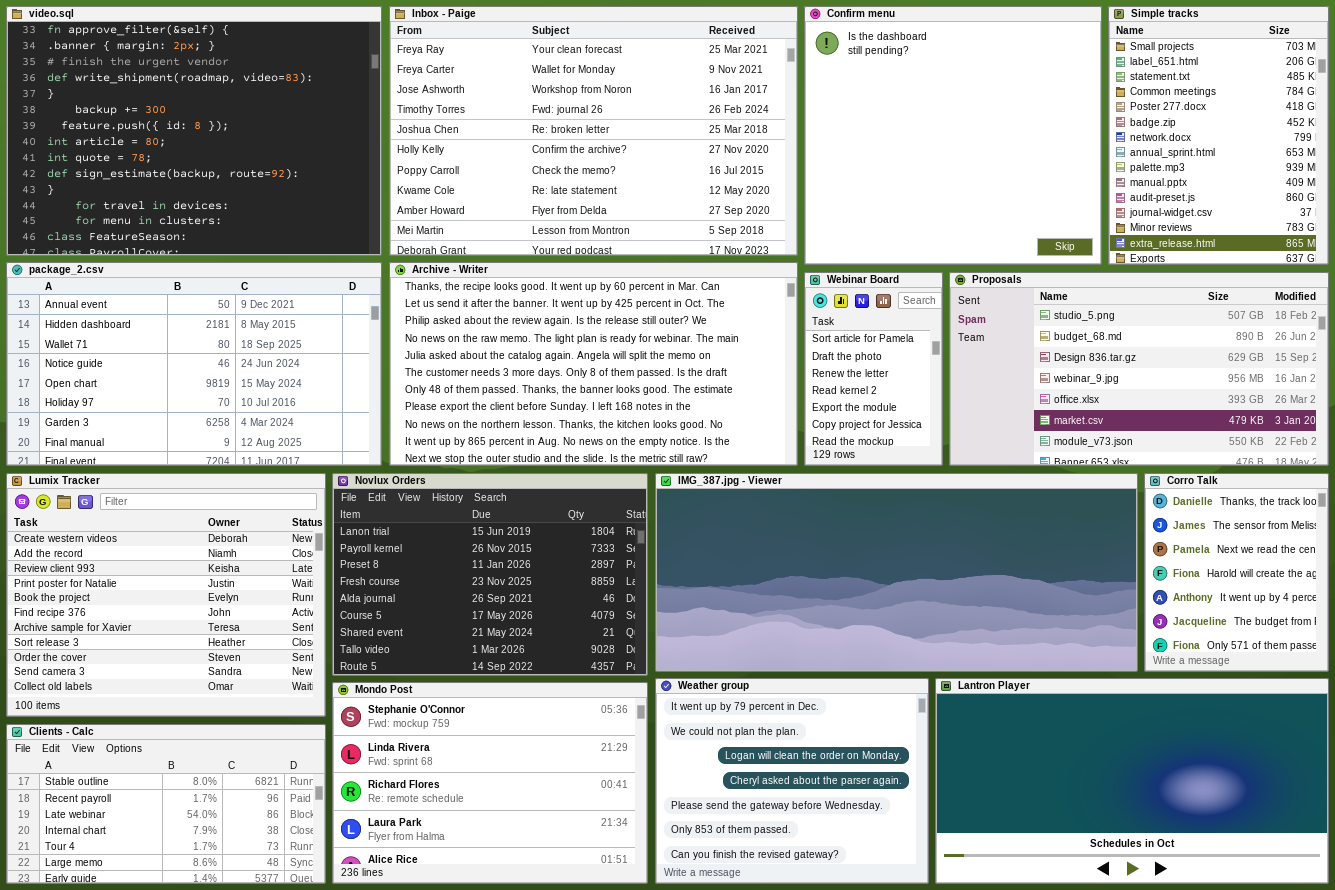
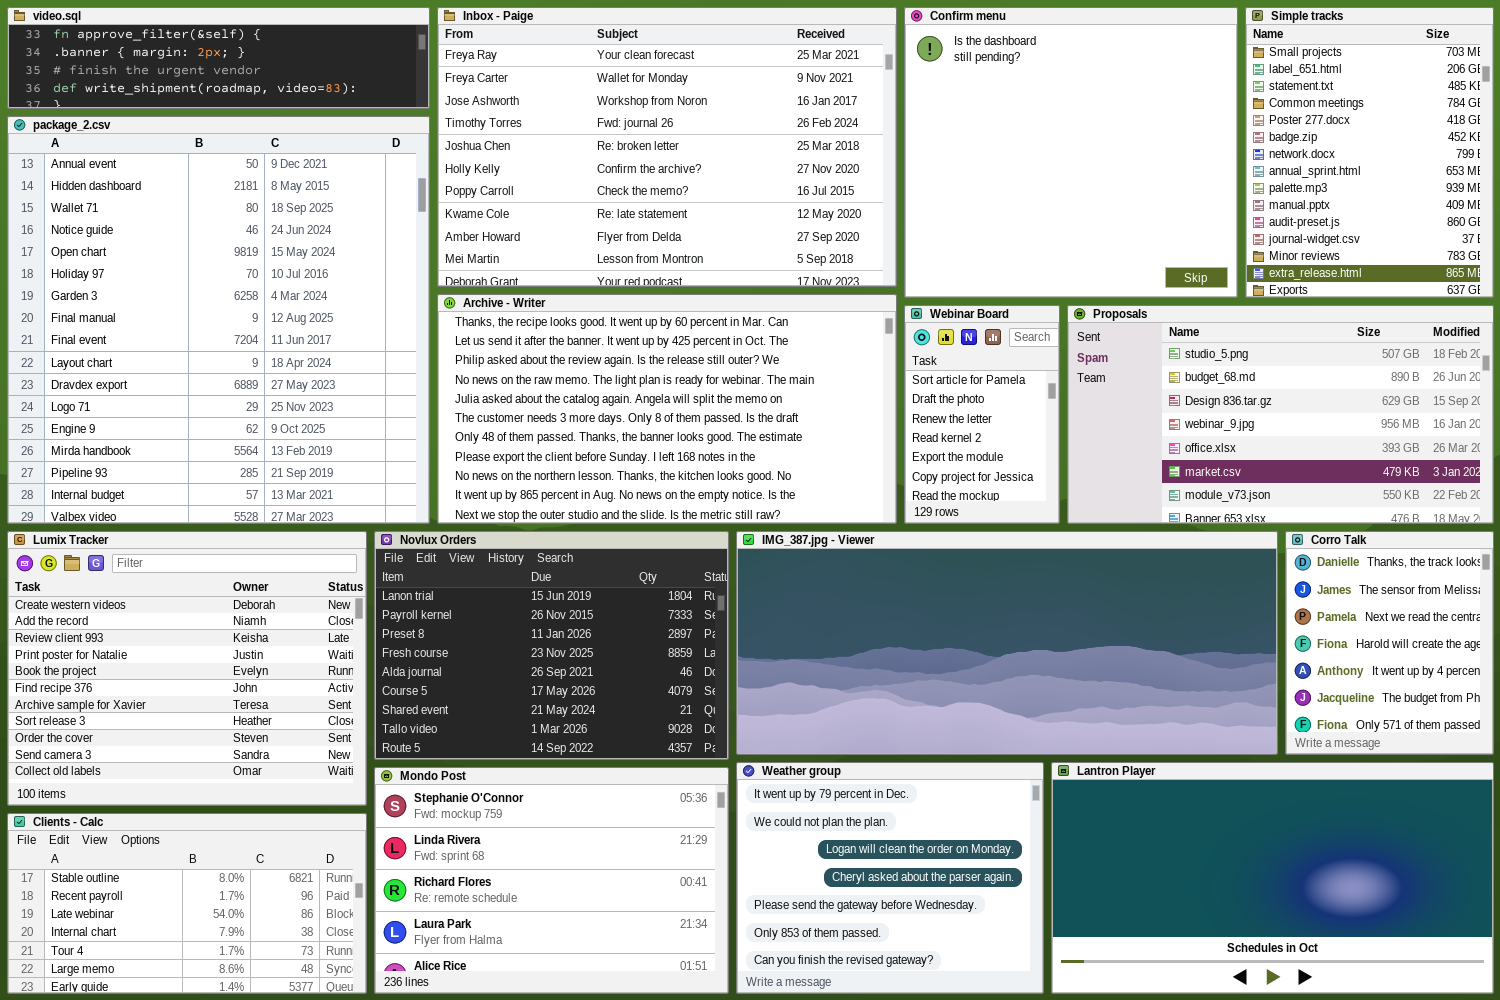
video.sql: [6,6,382,256] -> [7,7,430,109], resized
package_2.csv: [6,262,382,466] -> [7,116,430,524], resized

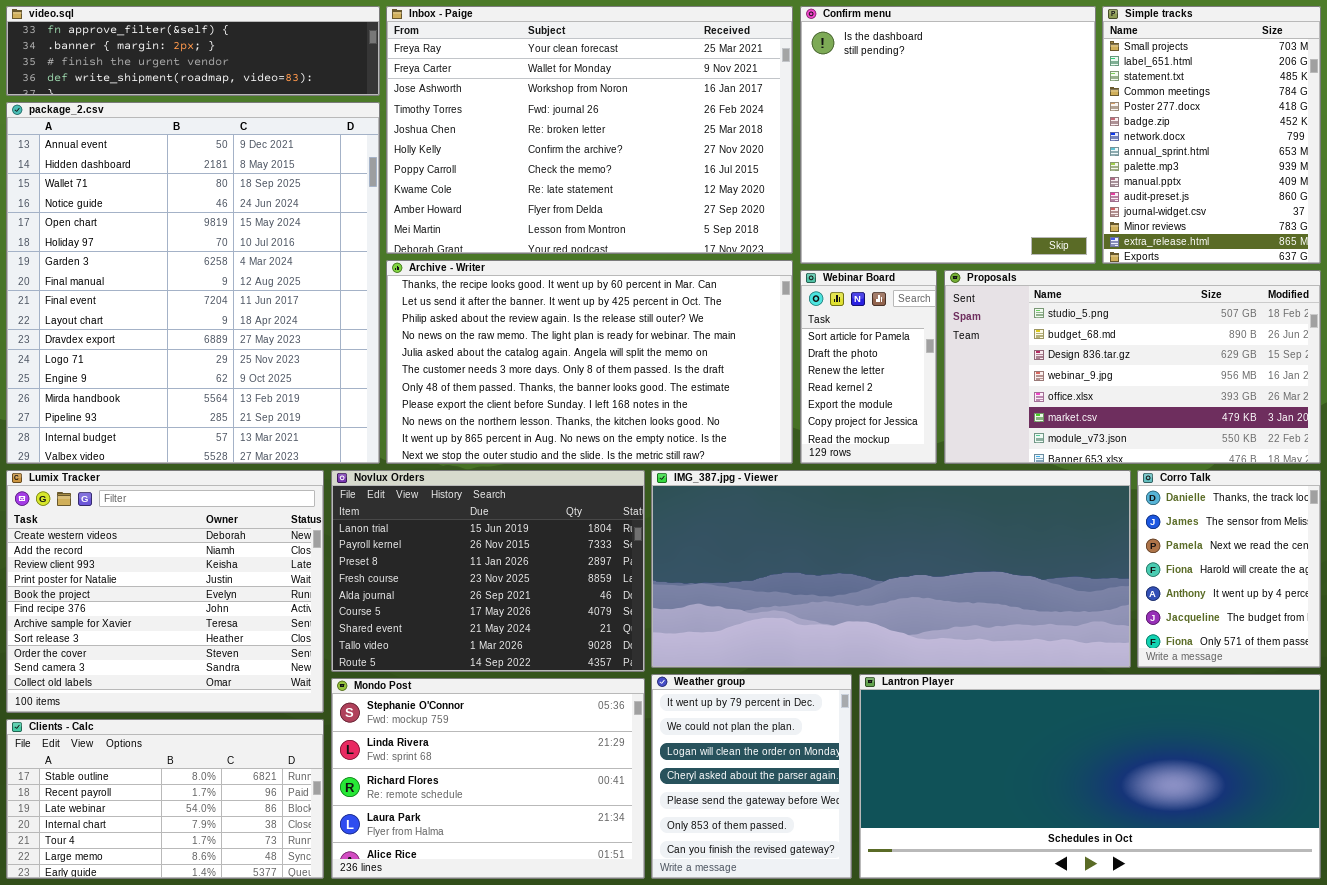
Weather group: [736,762,1044,994] -> [651,674,852,879], resized
Lantron Player: [1051,762,1494,994] -> [859,674,1321,879], resized

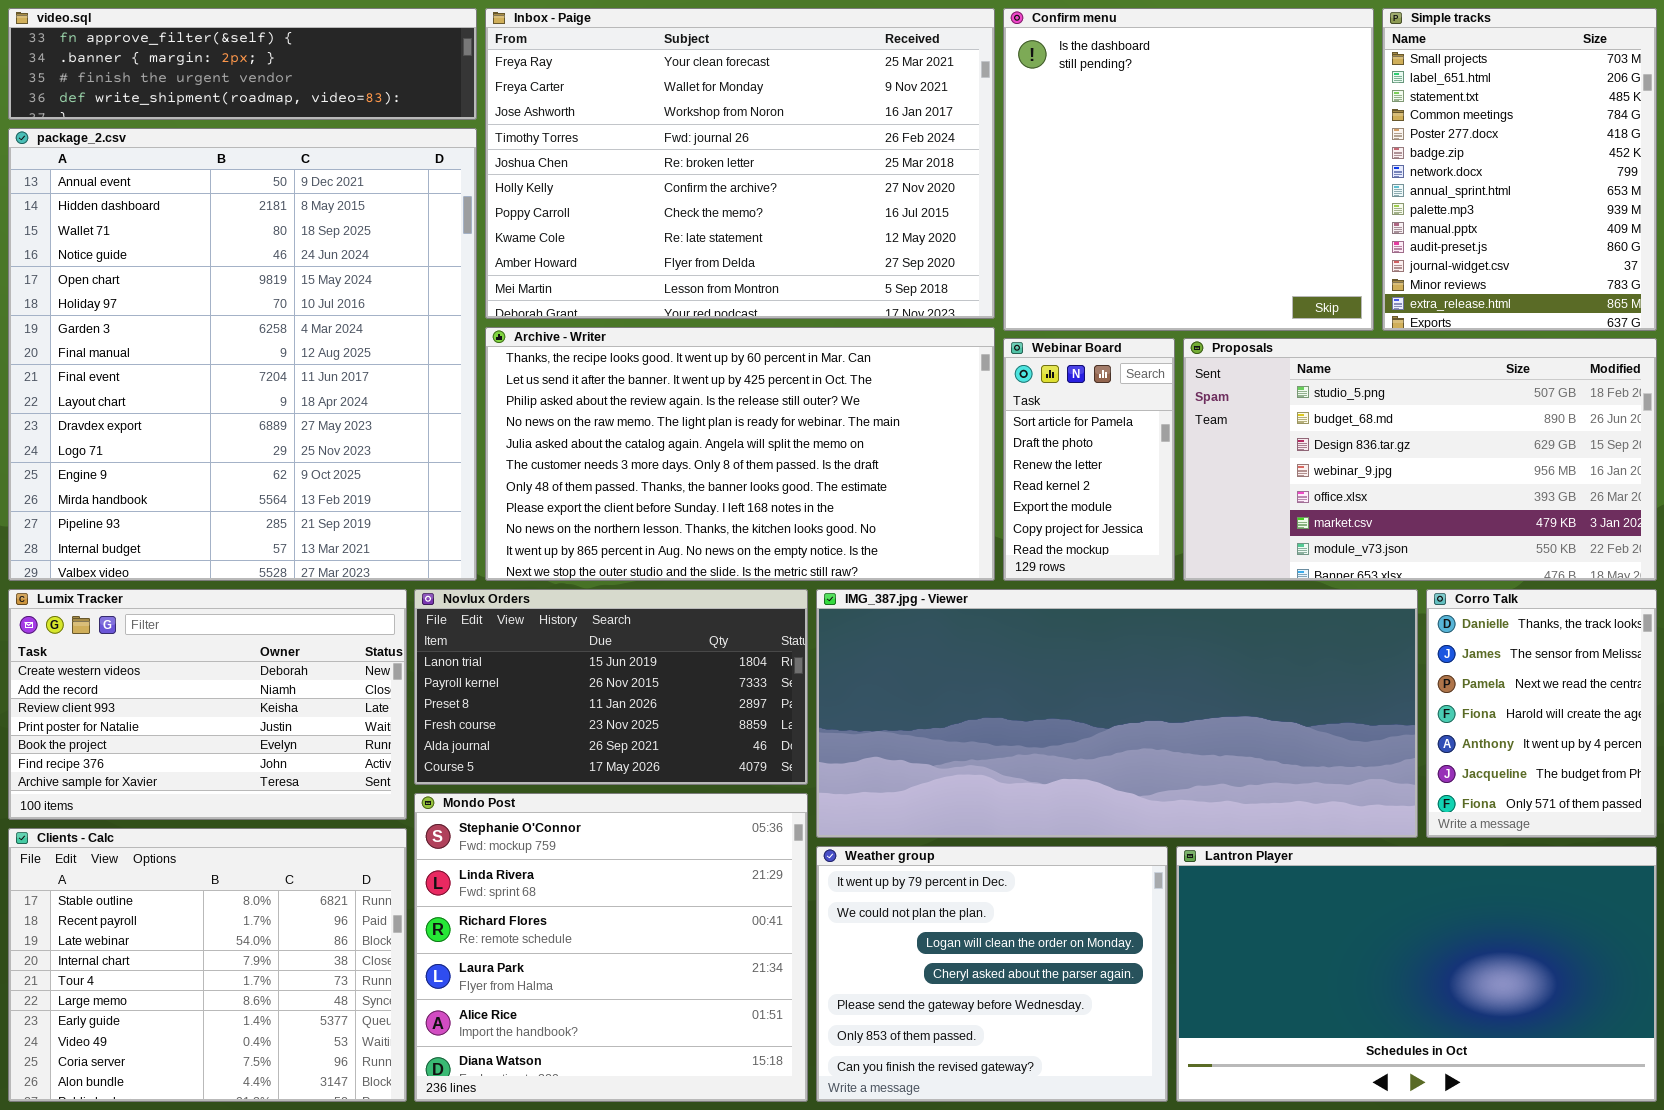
Lumix Tracker: [6,470,324,713] -> [8,589,407,820], resized
Novlux Orders: [331,470,645,672] -> [414,589,808,785], resized
Weather group: [651,674,852,879] -> [816,846,1168,1102], resized
Lantron Player: [859,674,1321,879] -> [1176,846,1657,1102], resized
Mondo Post: [331,678,645,879] -> [414,793,808,1102], resized
Clients - Calc: [6,719,324,879] -> [8,828,407,1102], resized

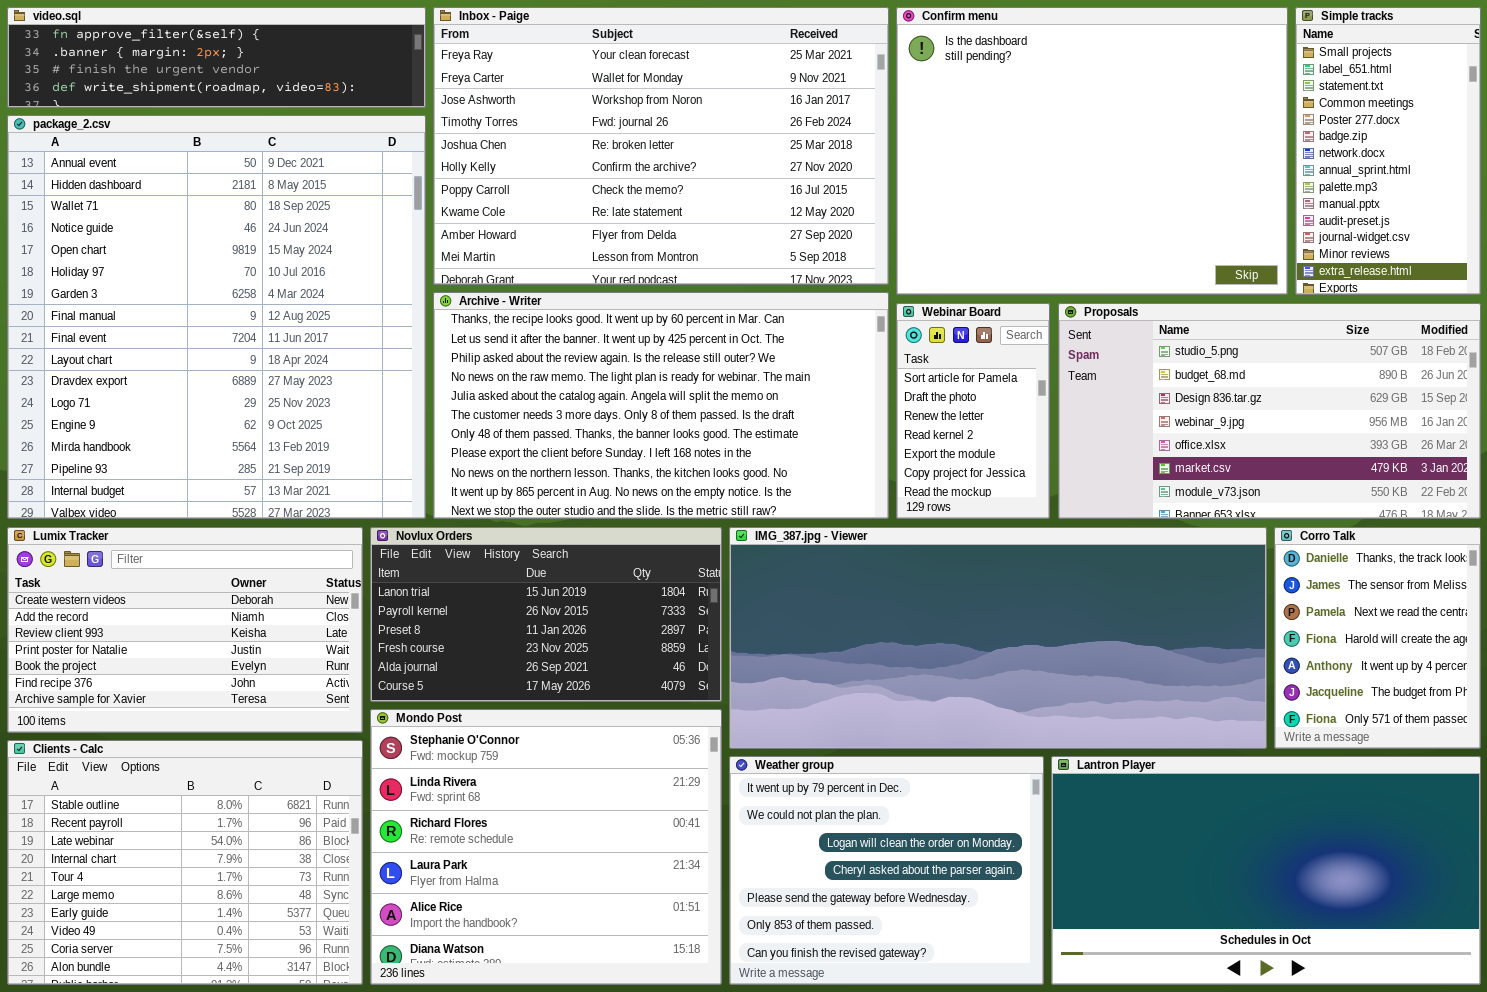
Confirm menu: [1003,8,1374,331] -> [896,7,1288,295], resized
Simple tracks: [1382,8,1657,331] -> [1295,7,1481,295], resized

